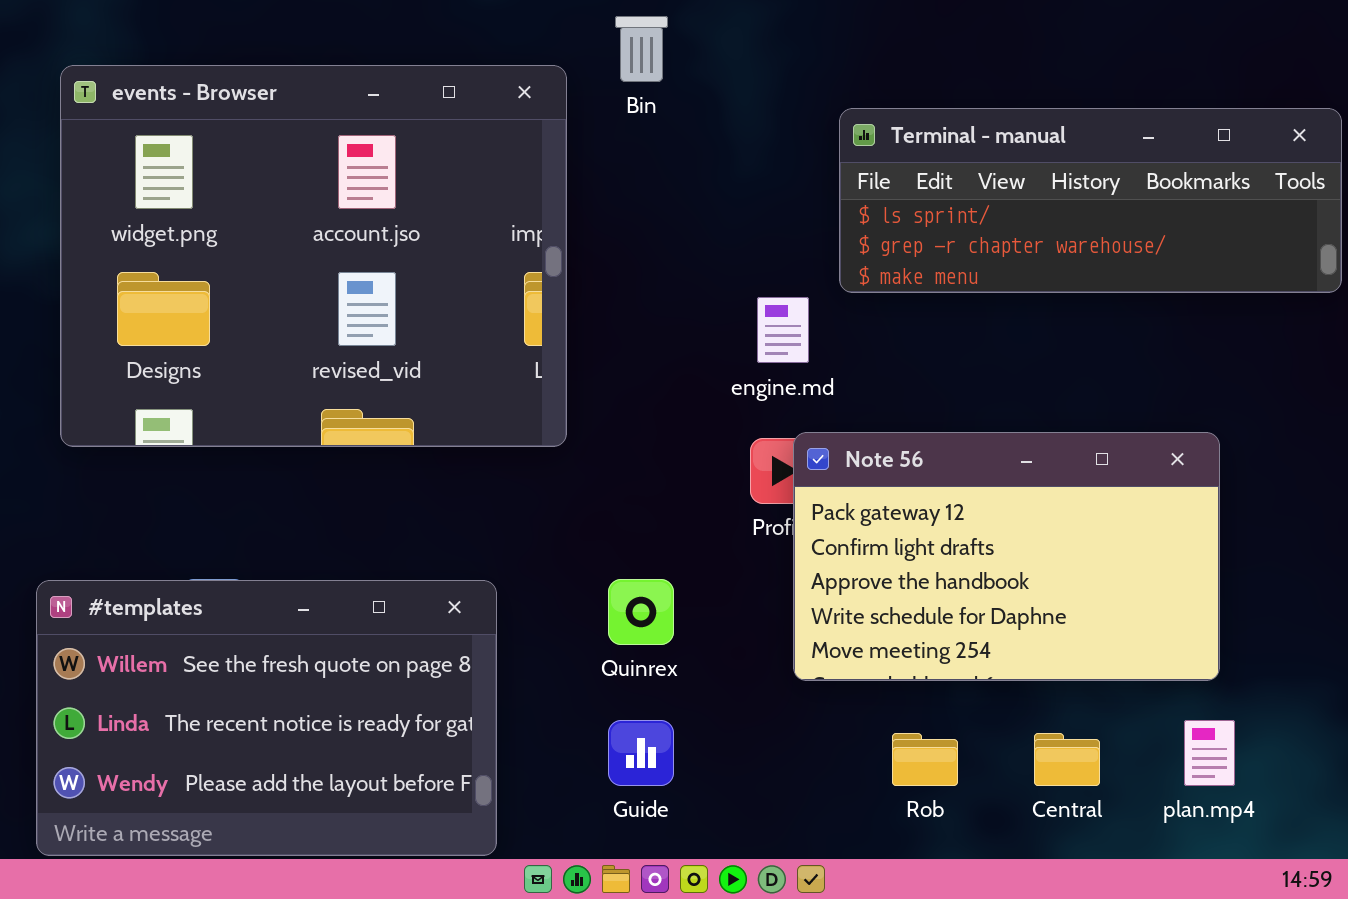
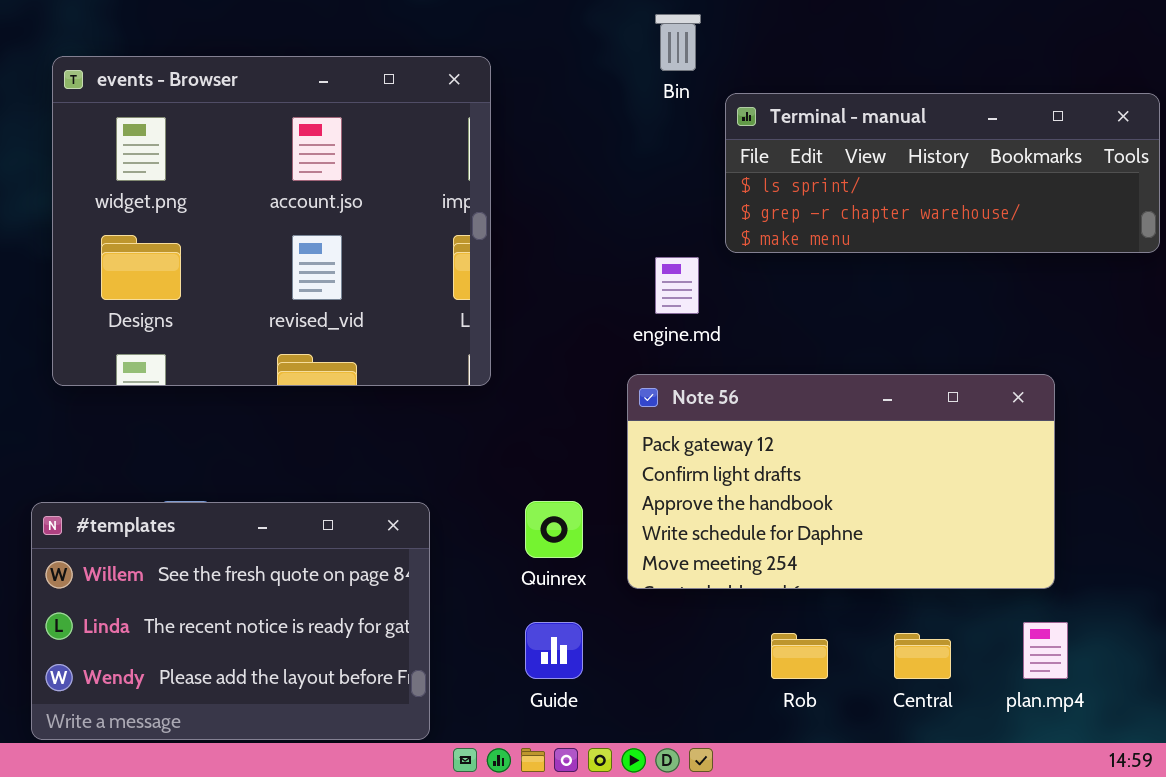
Bin: [615,16,668,82] -> [655,14,701,71], moved
Note 56: [793,432,1220,681] -> [627,374,1055,589], resized

